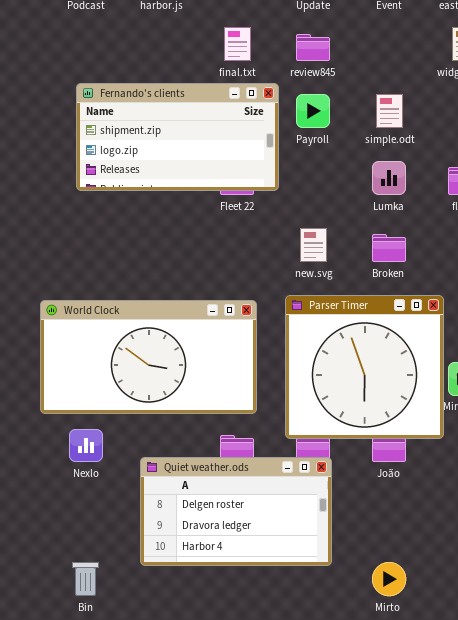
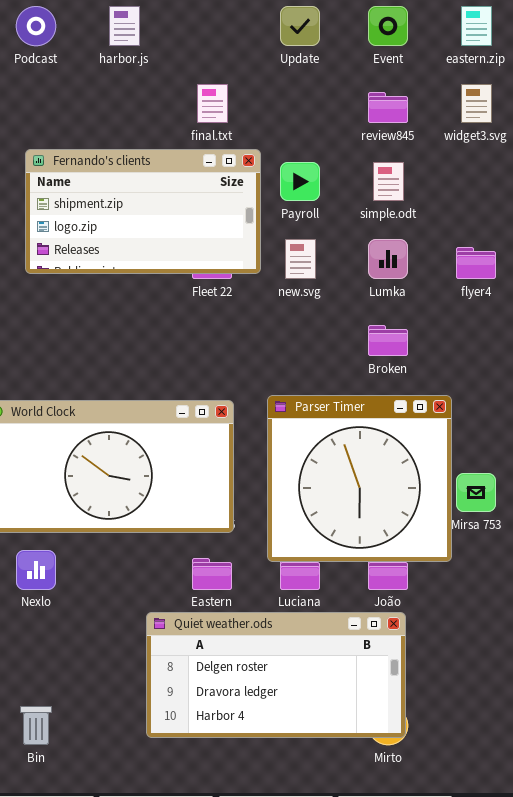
review845: [296,34,330,61] -> [368,92,408,123], moved
new.svg: [300,228,327,262] -> [285,239,316,279], moved
Quiet weather.ods: [140,457,332,566] -> [146,612,406,738], moved, resized

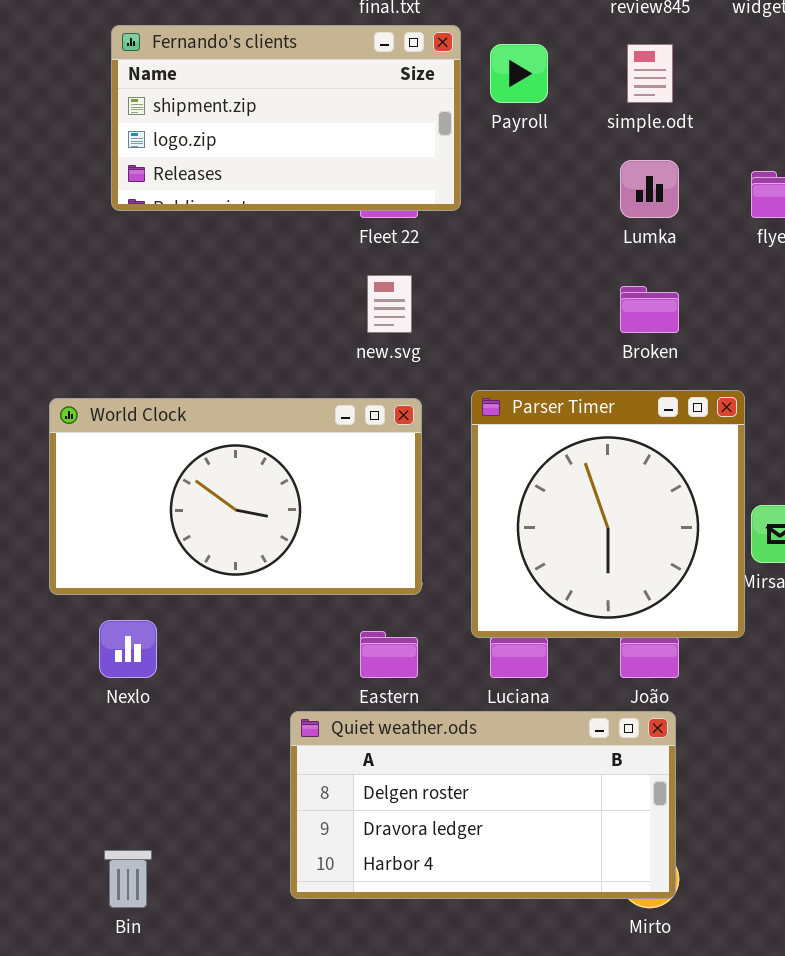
new.svg: [285,239,316,279] -> [367,275,412,333], moved

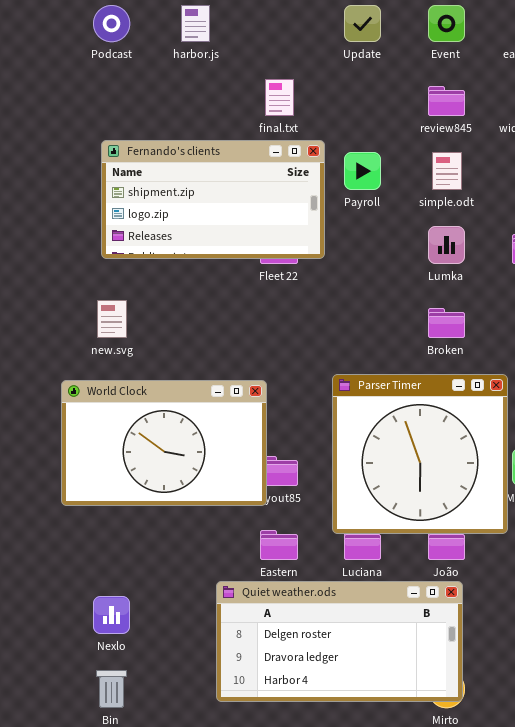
new.svg: [367,275,412,333] -> [97,300,127,338], moved
World Clock: [49,398,422,595] -> [61,380,267,506], resized
Nexlo: [99,620,157,678] -> [93,596,130,634], moved

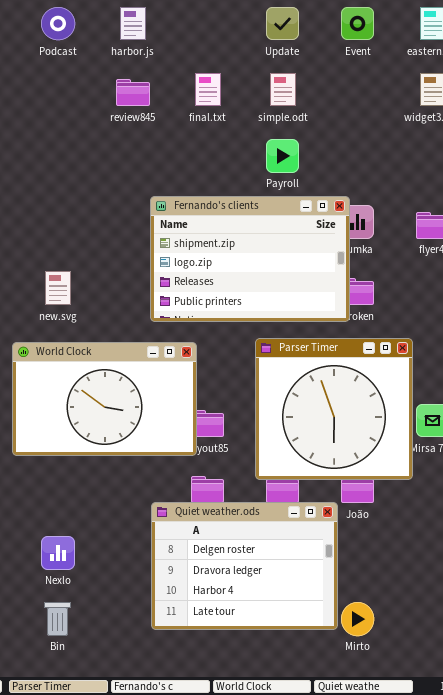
review845: [428,86,465,116] -> [116,79,150,106], moved
Fernando's clients: [101,140,325,259] -> [150,196,350,322], moved, resized
simple.odt: [432,152,462,190] -> [270,73,296,106], moved
Quiet weather.ods: [216,581,463,702] -> [151,502,338,630], resized

